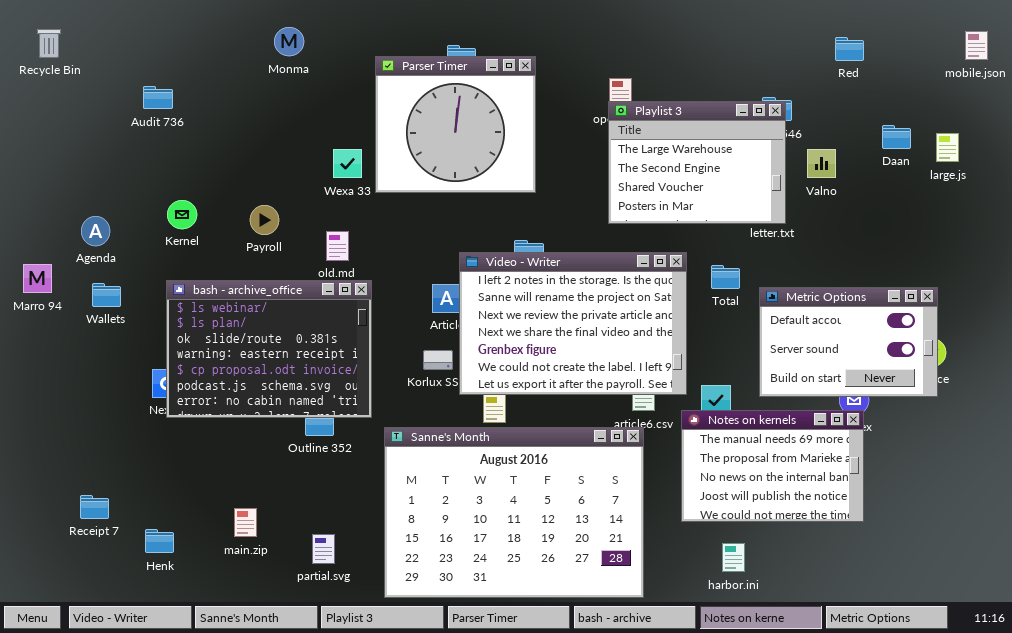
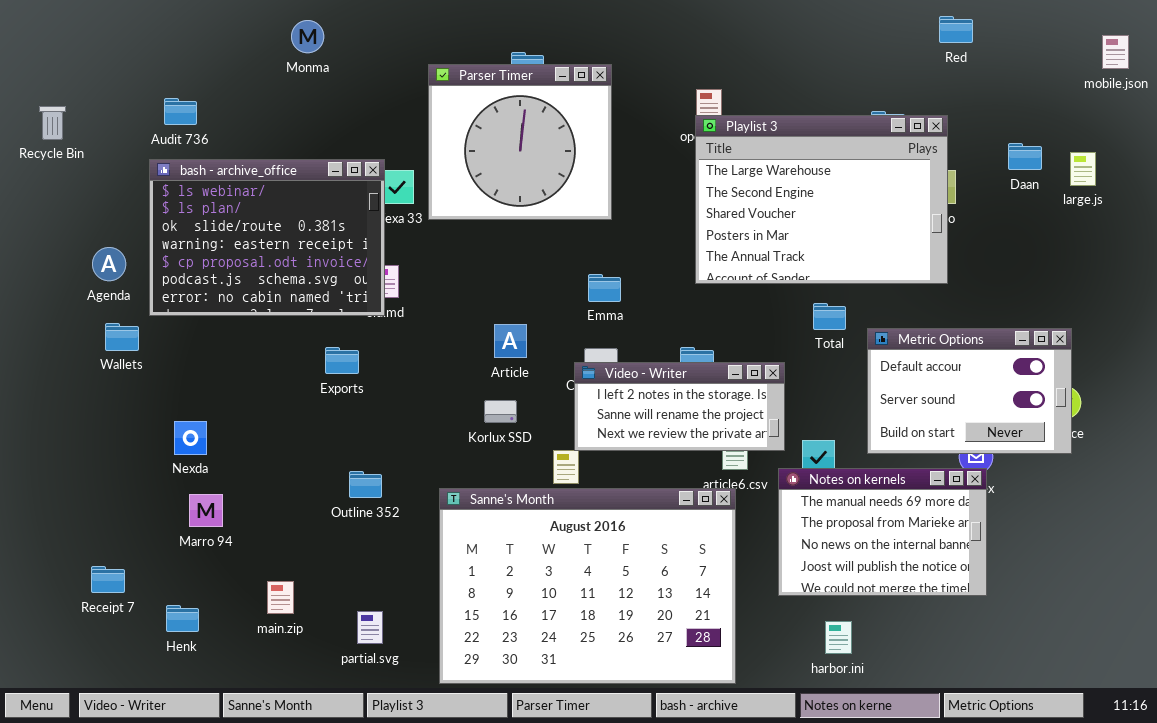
Monma: [274,27,304,56] -> [291,20,324,53], moved
Recycle Bin: [37,29,61,58] -> [39,106,66,140], moved
Red: [835,37,864,61] -> [939,16,973,43], moved
Playlist 3: [608,101,786,224] -> [695,115,948,284], resized
Video - Writer: [459,252,687,395] -> [574,362,785,451], resized
Marro 94: [23,264,52,293] -> [189,494,223,527], moved
bash - archive_office: [166,280,372,418] -> [149,159,385,316], moved

